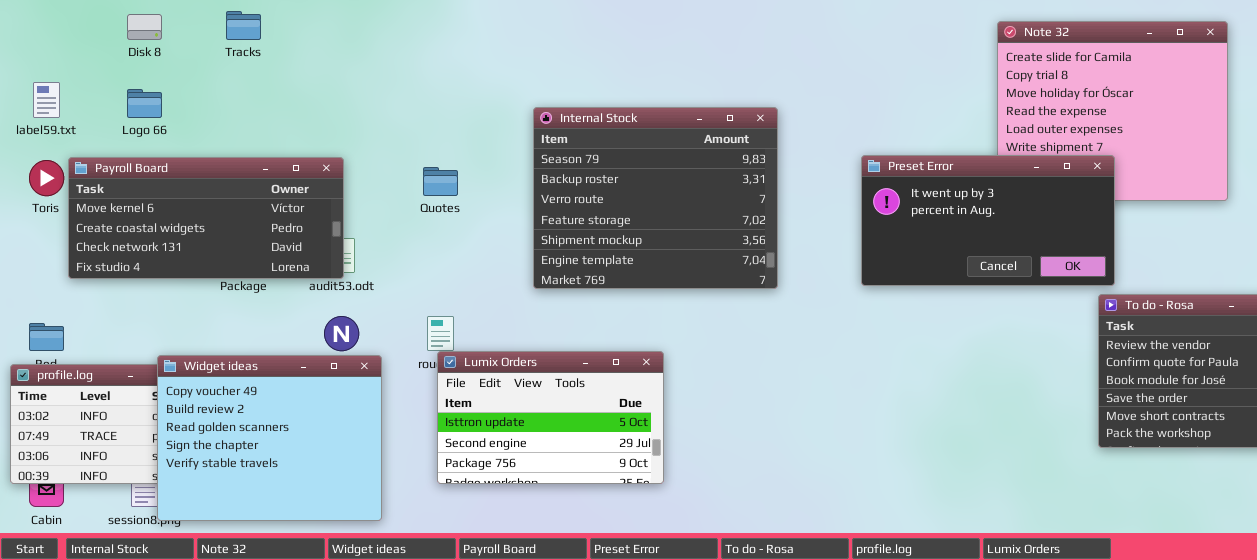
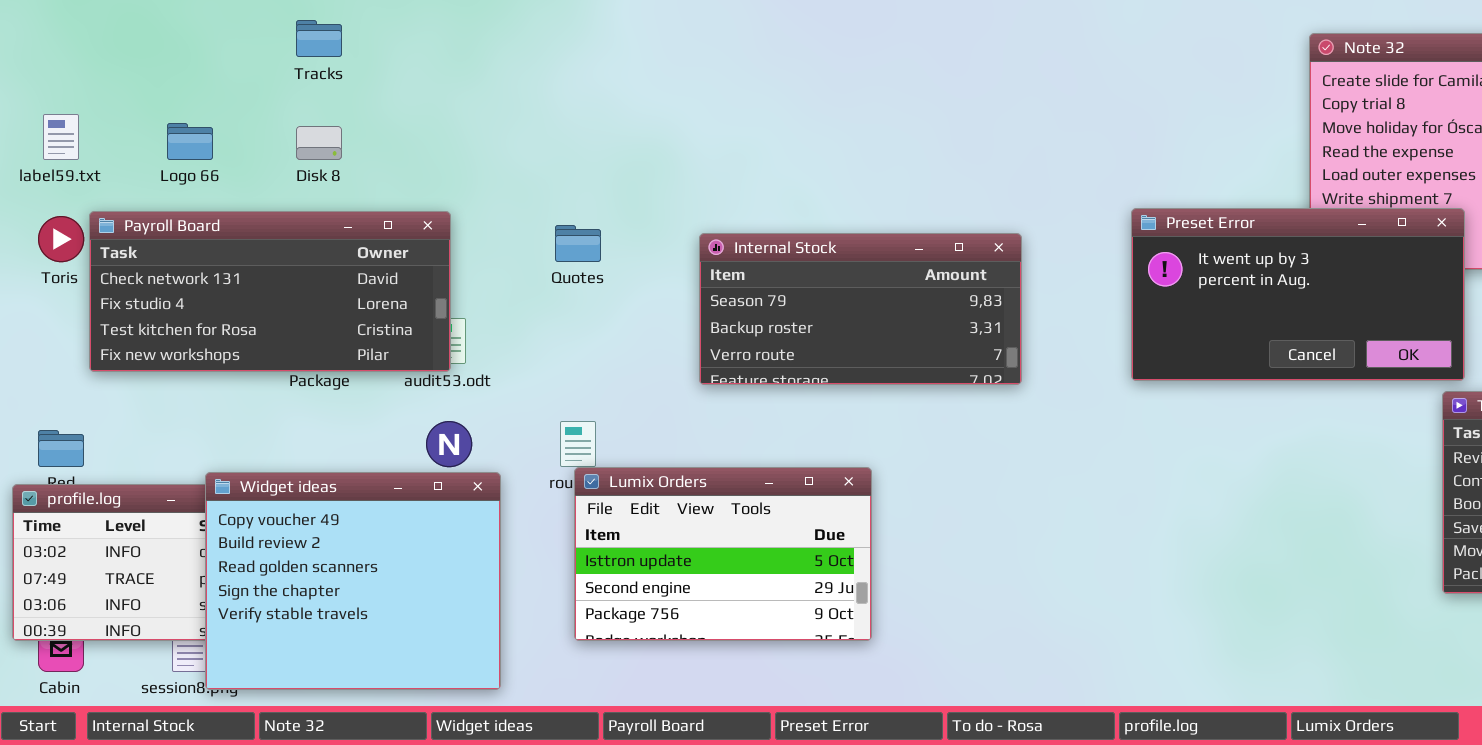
Disk 8: [127,14,162,40] -> [296,126,342,160], moved
Internal Stock: [533,107,778,289] -> [699,233,1022,385], resized
Payroll Board: [68,157,344,279] -> [89,211,451,372], scrolled down 2 rows

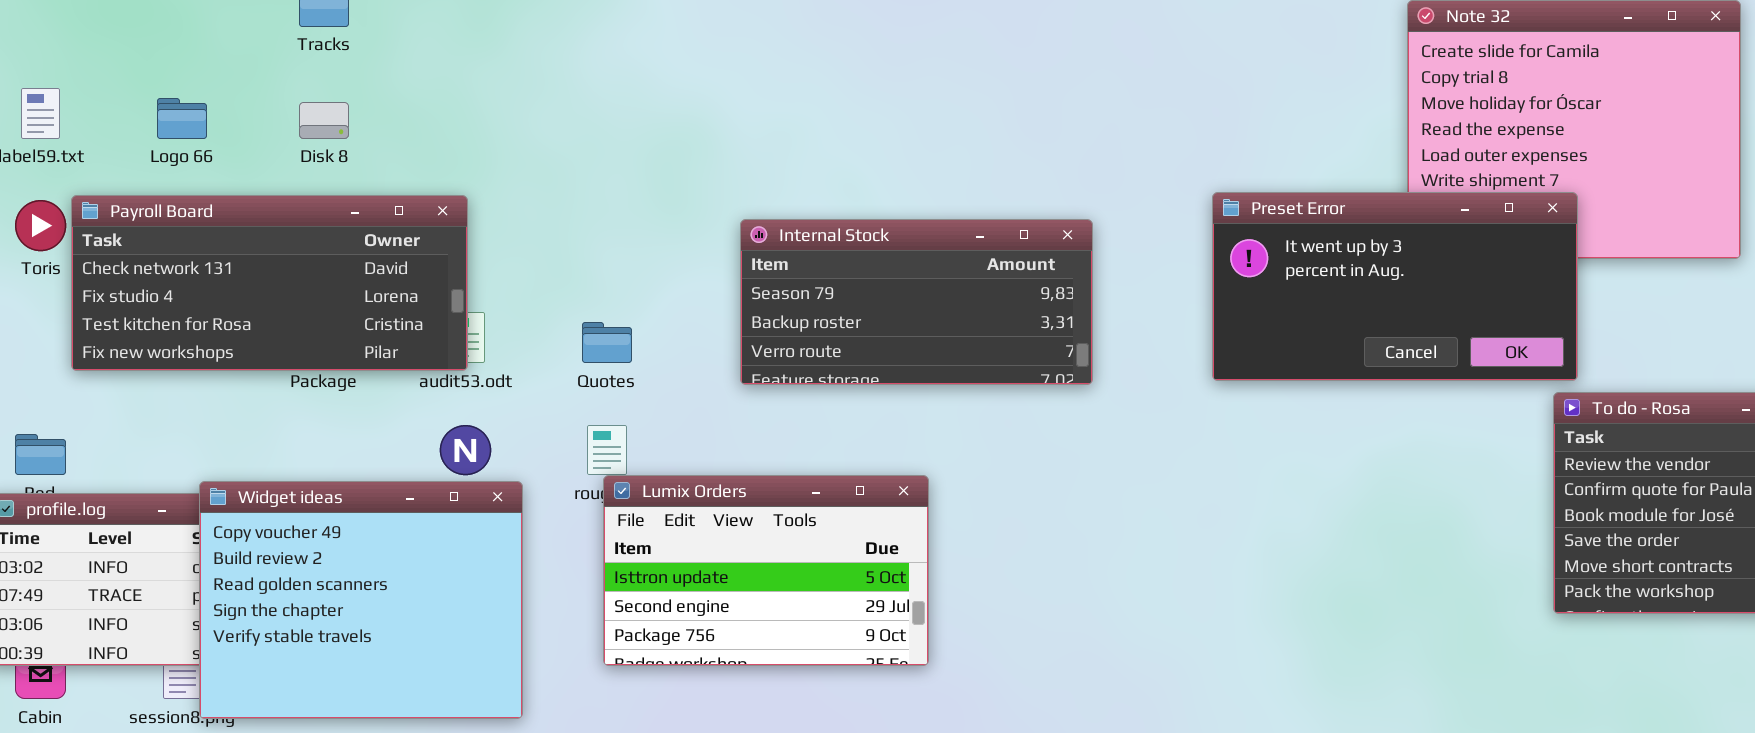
Quotes: [555,225,601,262] -> [582,322,632,363], moved

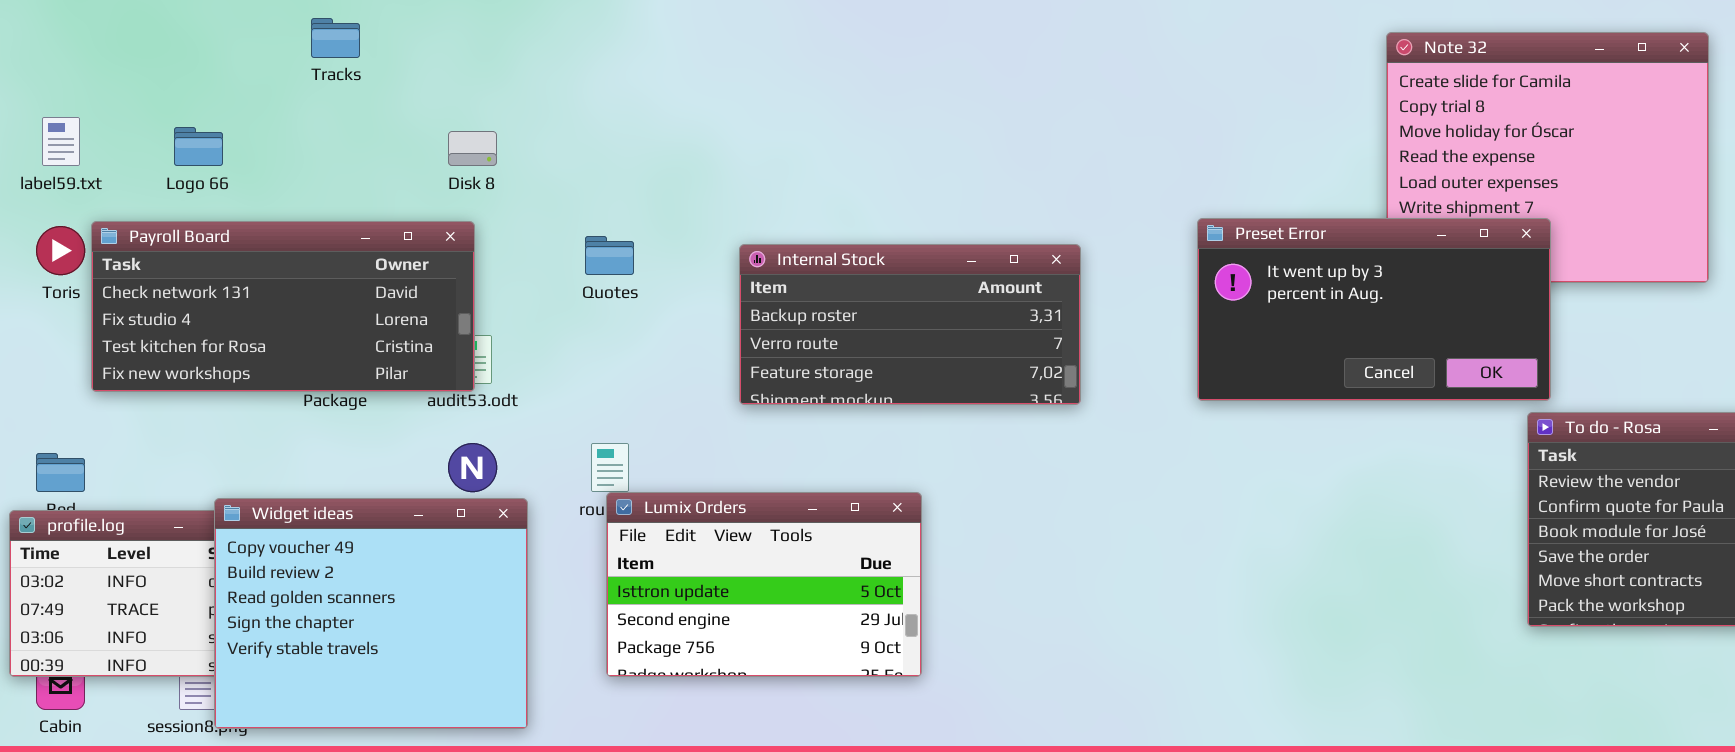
Disk 8: [299,102,349,139] -> [448,131,497,166], moved
Internal Stock: [740,219,1093,385] -> [739,244,1081,405], scrolled down 1 row
Quotes: [582,322,632,363] -> [585,236,634,275], moved

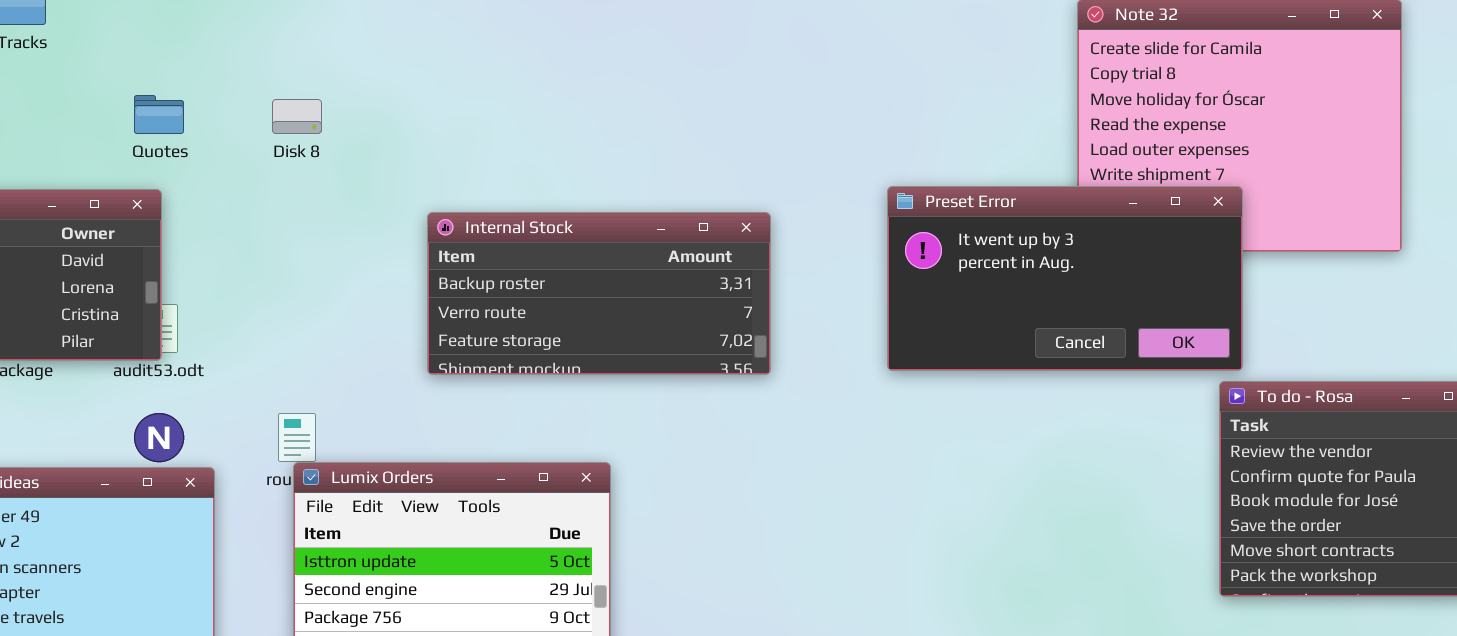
Disk 8: [448,131,497,166] -> [272,99,322,134], moved
Quotes: [585,236,634,275] -> [134,95,184,134], moved

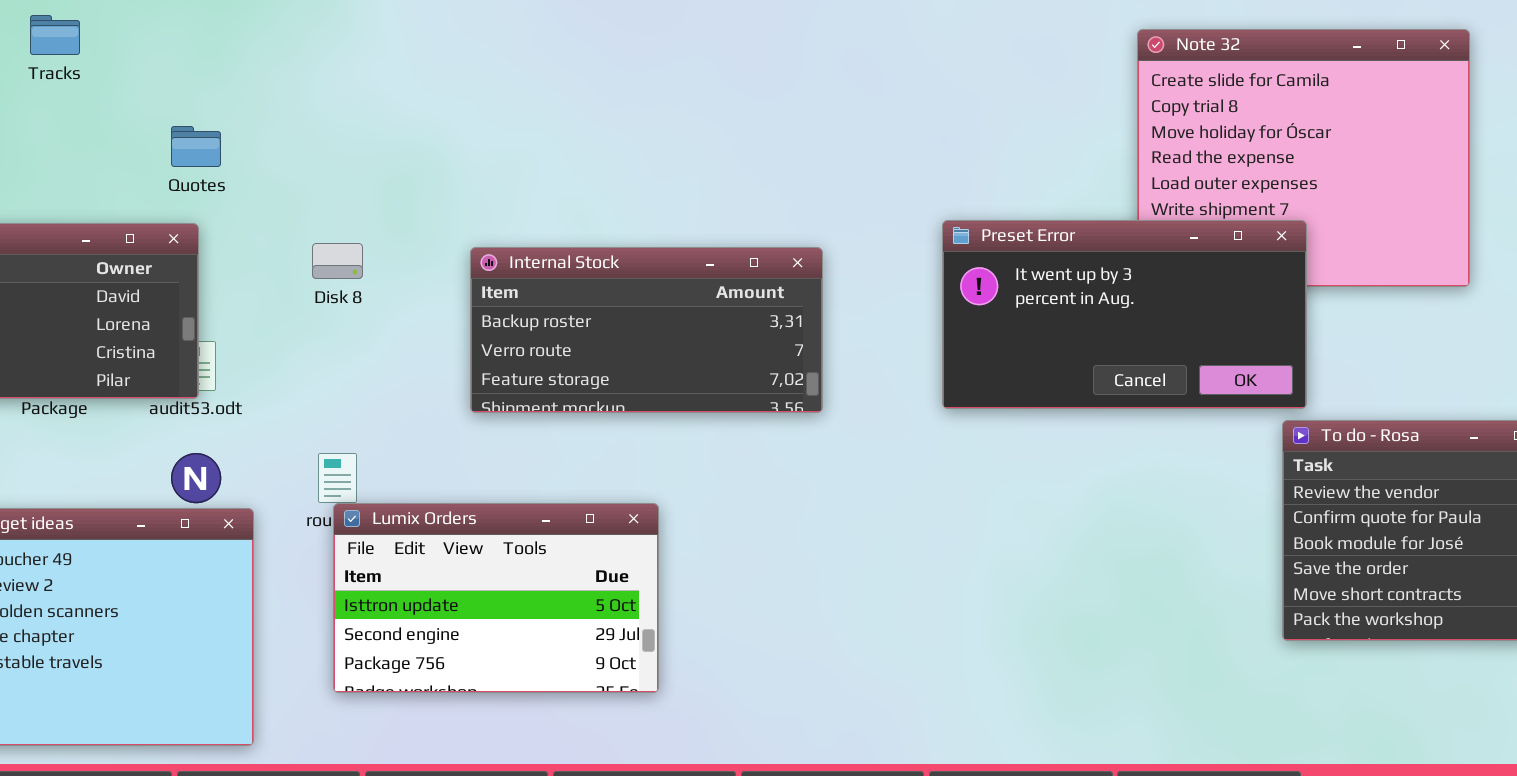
Disk 8: [272,99,322,134] -> [312,243,363,279], moved

